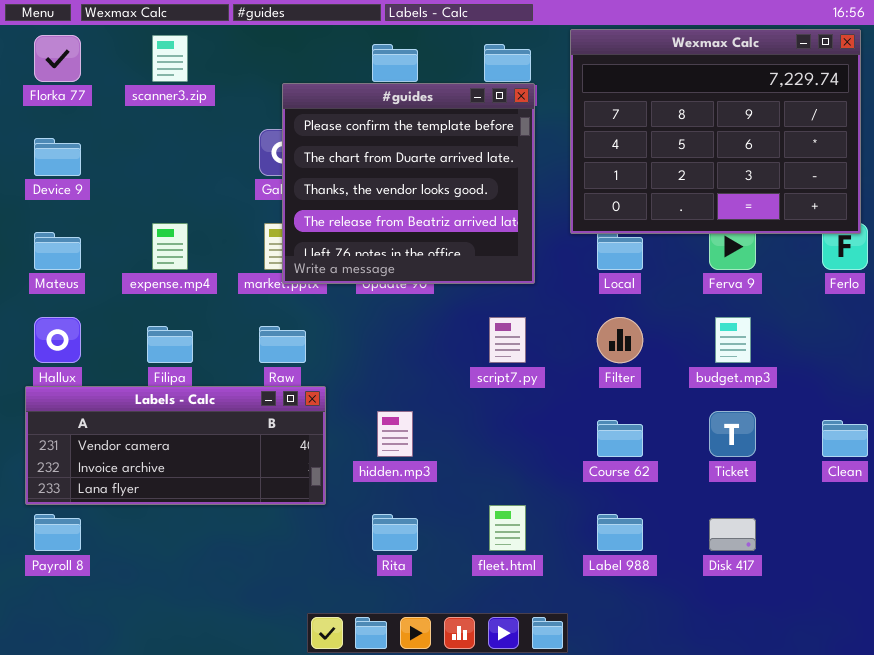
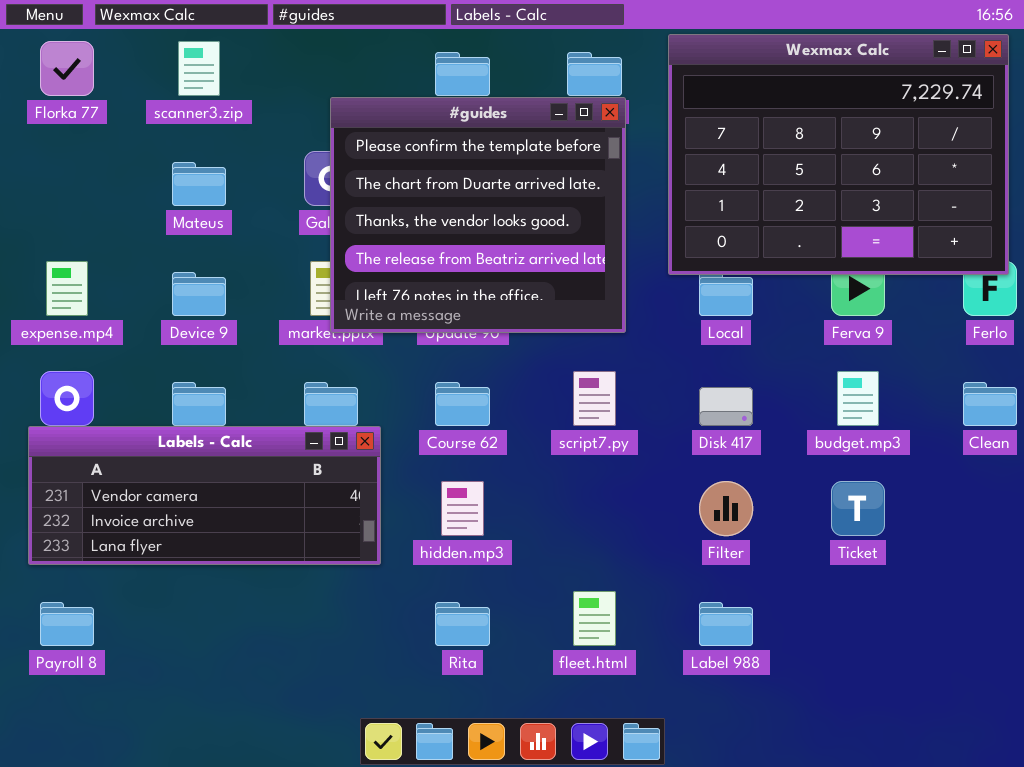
Device 9: [34,138,81,176] -> [172,272,226,316], moved
expense.mp4: [152,223,188,270] -> [46,261,88,316], moved
Mateus: [34,232,81,270] -> [172,162,226,206], moved
Filter: [597,317,643,363] -> [699,481,753,536], moved
Labels - Calc: [25,386,326,505] -> [28,426,381,565], moved
Course 62: [597,420,643,457] -> [435,382,490,426], moved
Clean: [822,420,868,457] -> [963,382,1017,426], moved
Disk 417: [709,518,756,551] -> [699,387,753,426], moved

